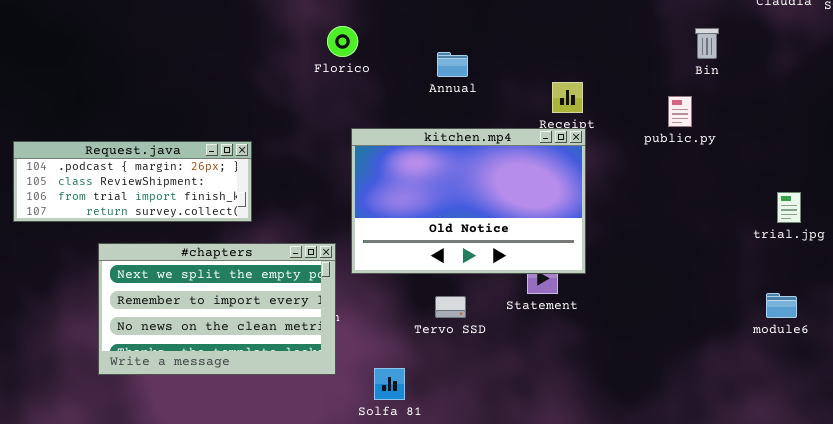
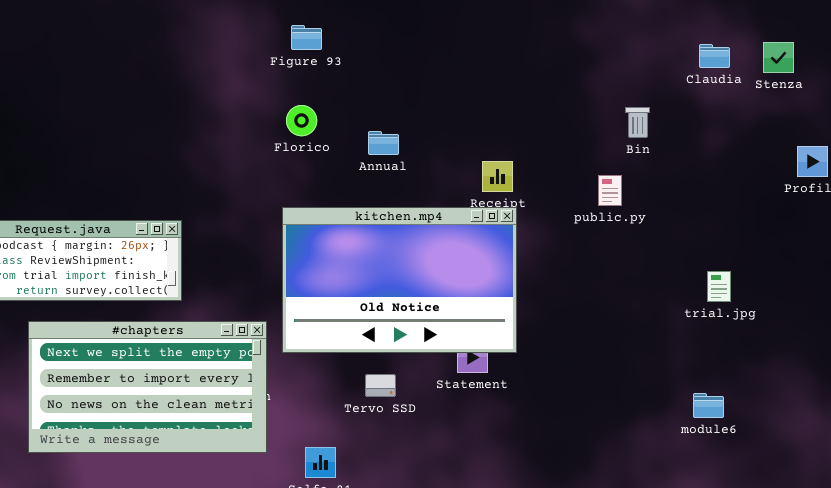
Florico: [327,26,358,57] -> [286,105,317,136], moved
module6: [766,293,797,318] -> [693,393,724,418], moved

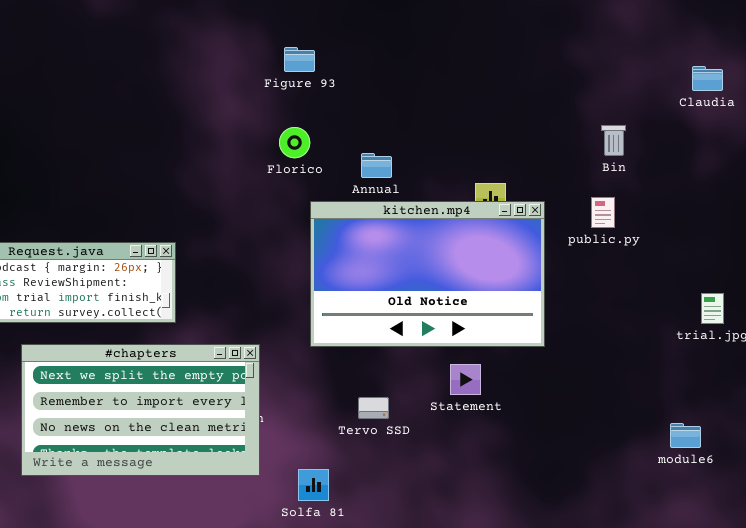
Bin: [625,107,650,138] -> [601,125,626,156], moved
kitchen.mp4: [282,207,517,353] -> [310,201,545,347], moved
module6: [693,393,724,418] -> [670,423,701,448], moved

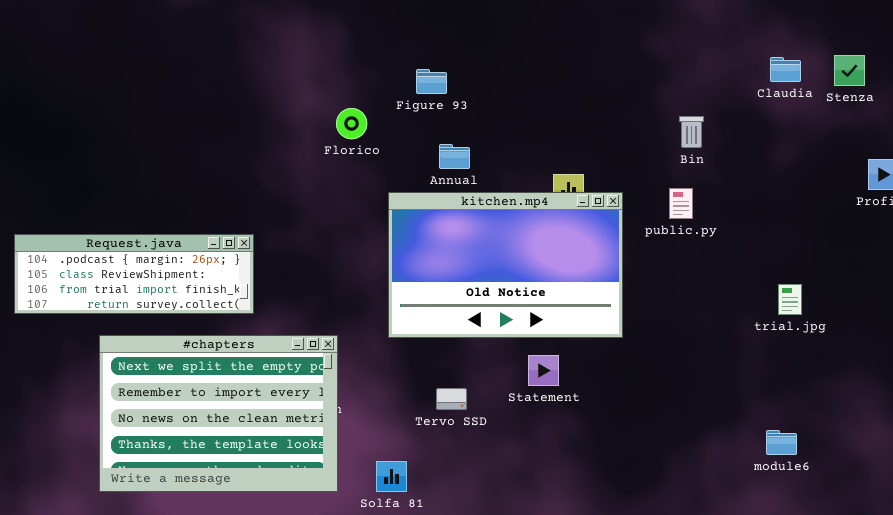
Figure 93: [284,47,315,72] -> [416,69,447,94], moved
Florico: [279,127,310,158] -> [336,108,367,139], moved
#chapters: [21,344,260,476] -> [99,335,338,492], resized
module6: [670,423,701,448] -> [766,430,797,455], moved

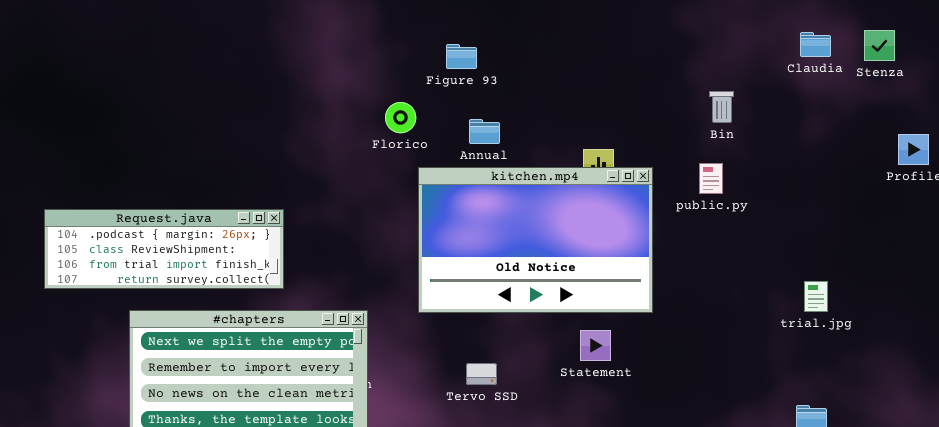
Florico: [336,108,367,139] -> [385,102,416,133], moved
trial.jpg: [778,284,802,315] -> [804,281,828,312], moved
Statement: [528,355,559,386] -> [580,330,611,361], moved

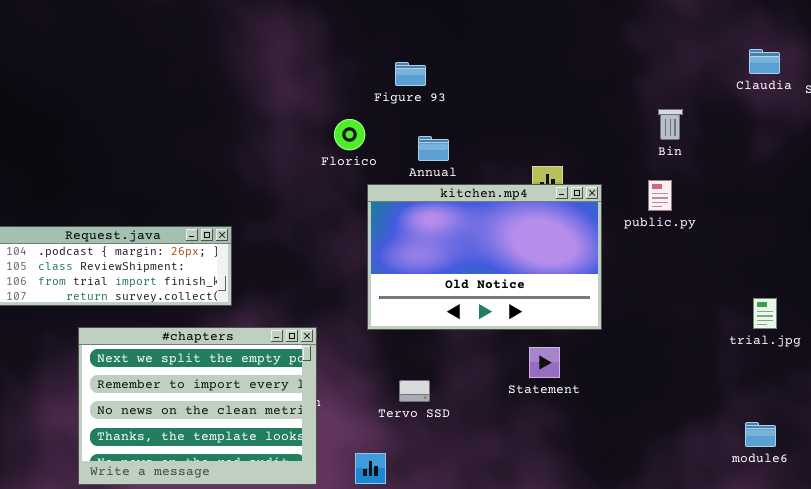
Tervo SSD: [466,363,497,385] -> [399,380,430,402], moved

